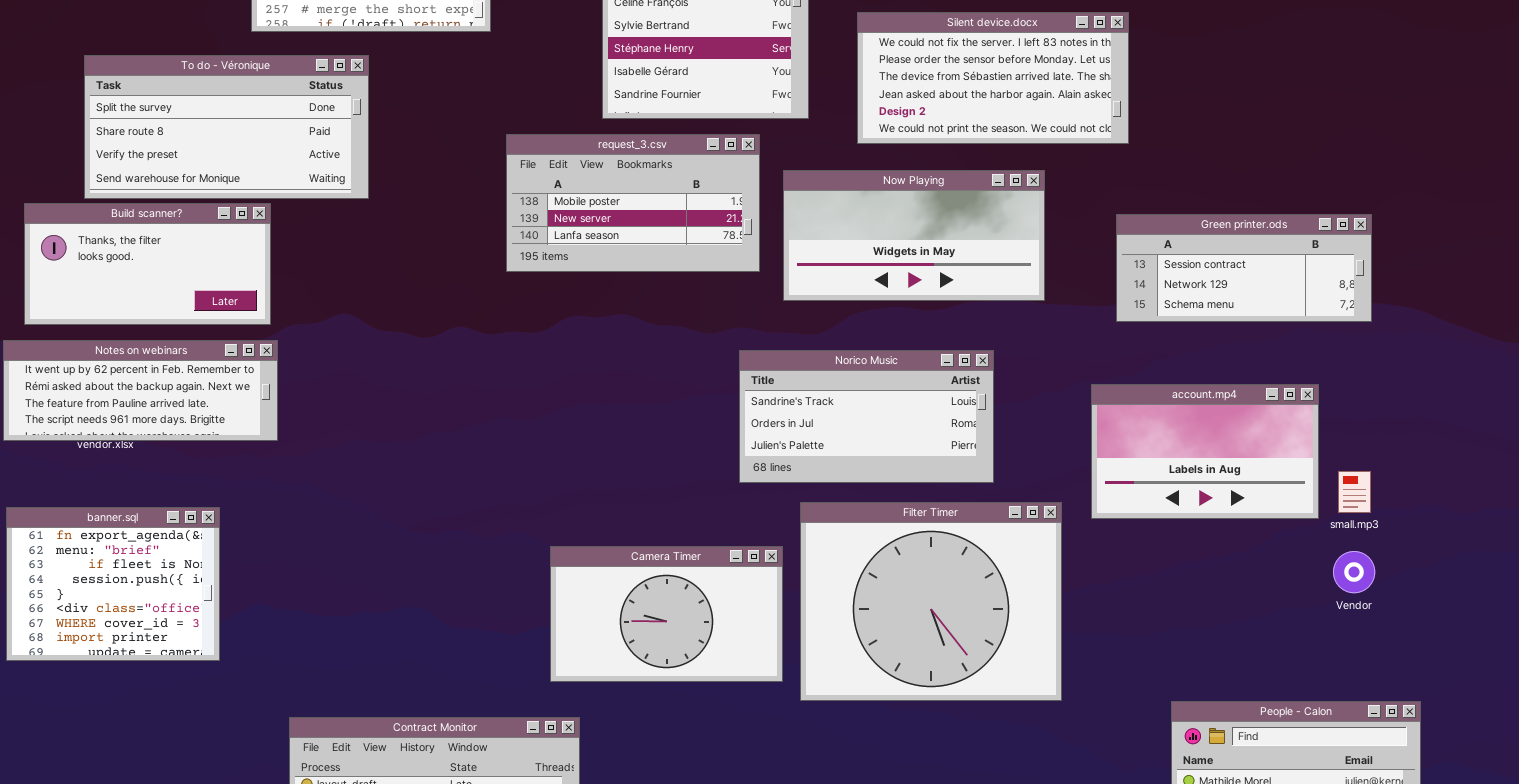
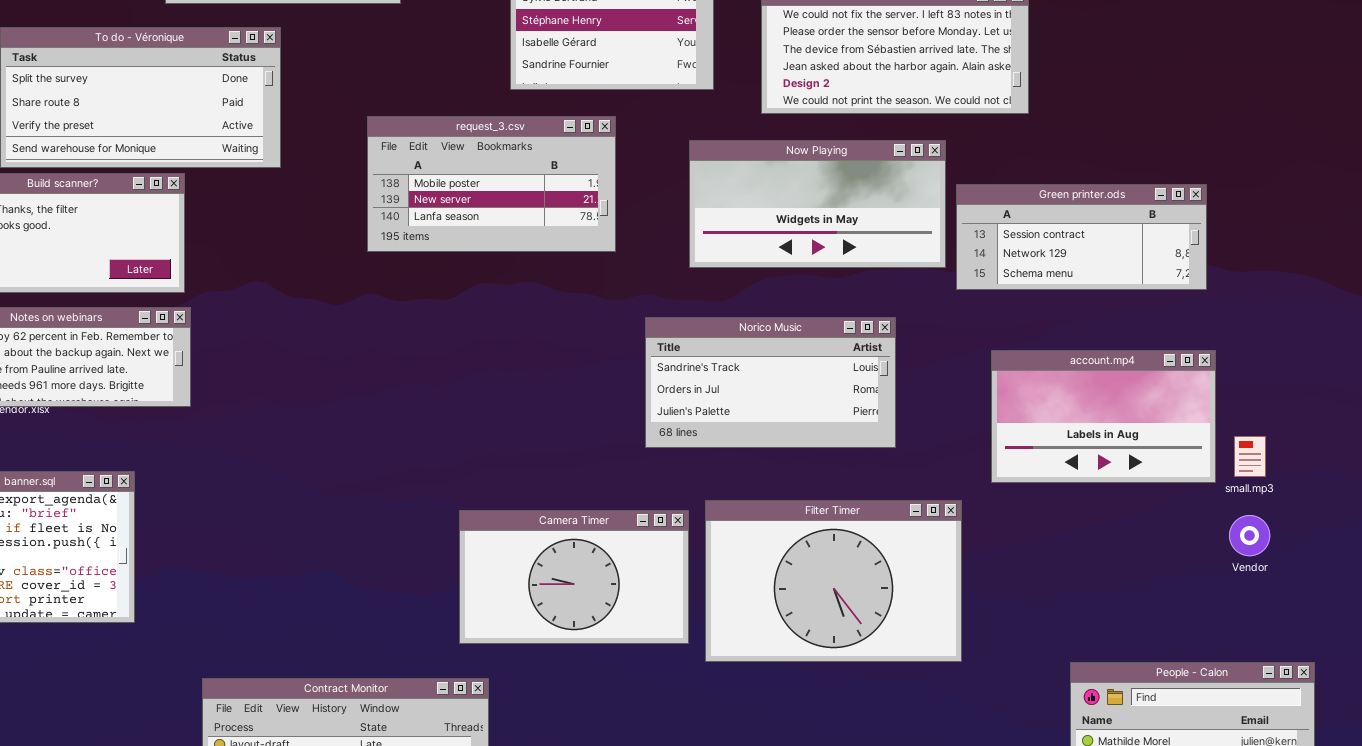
request_3.csv: [506,134,760,272] -> [367,116,616,252], moved
Green printer.ods: [1116,214,1372,322] -> [956,184,1207,290], moved
Filter Timer: [800,502,1062,701] -> [705,500,962,662], resized

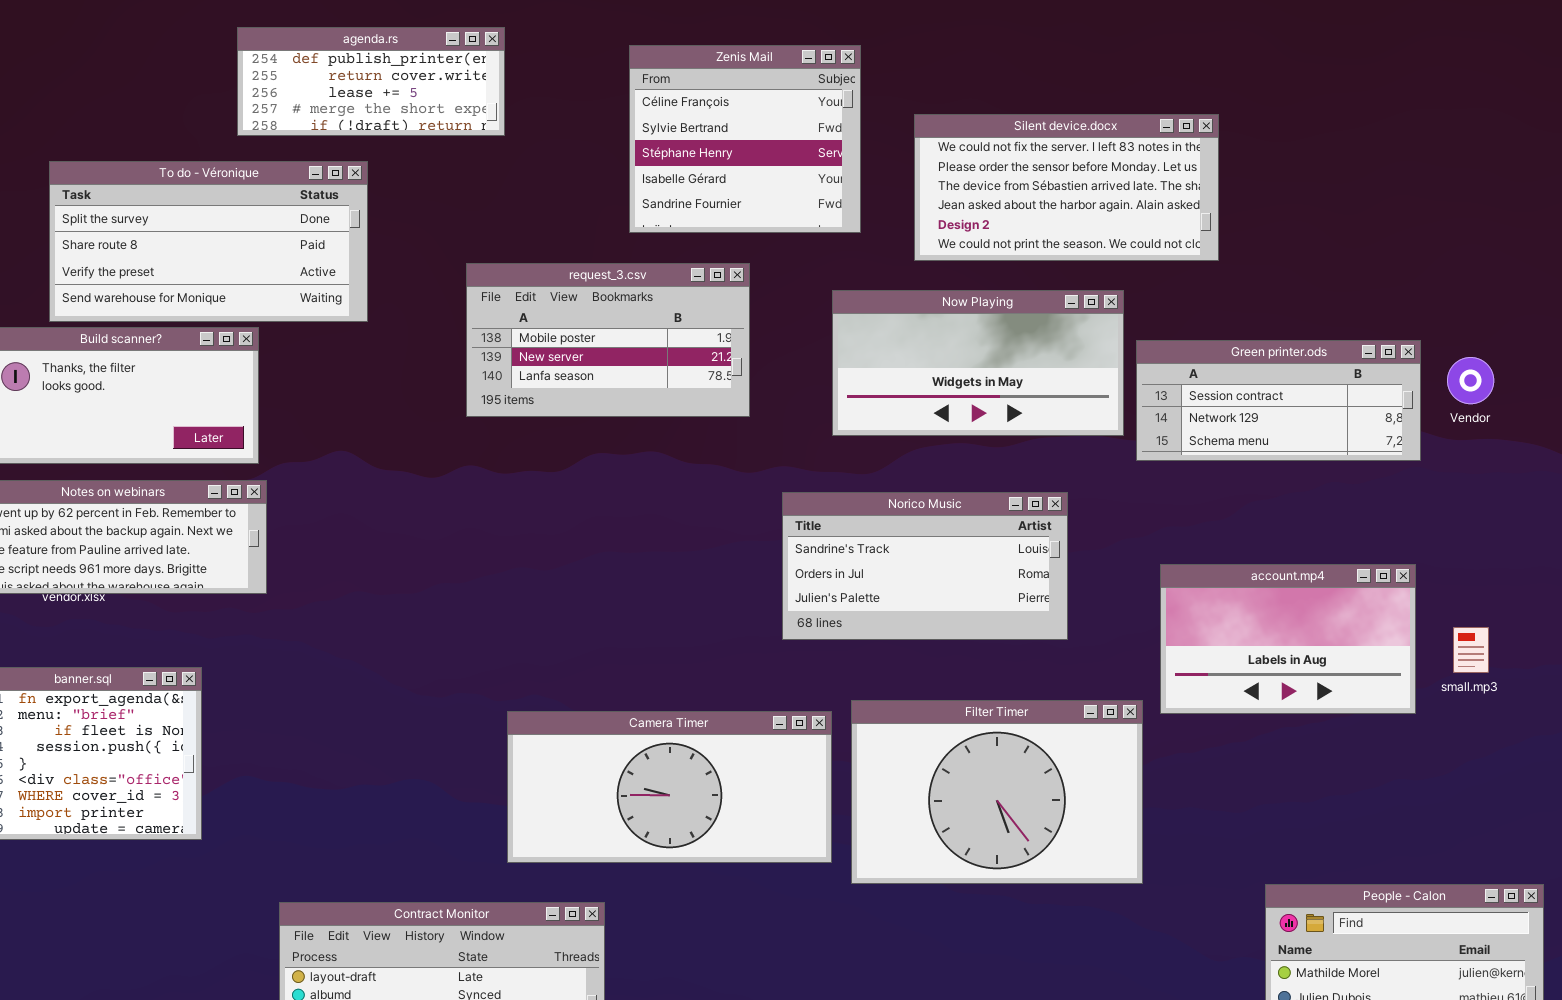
account.mp4: [991,350,1216,483] -> [1160,564,1416,714], moved
Camera Timer: [459,510,689,644] -> [507,711,832,863], resized
Vendor: [1229,515,1270,556] -> [1447,357,1494,404], moved

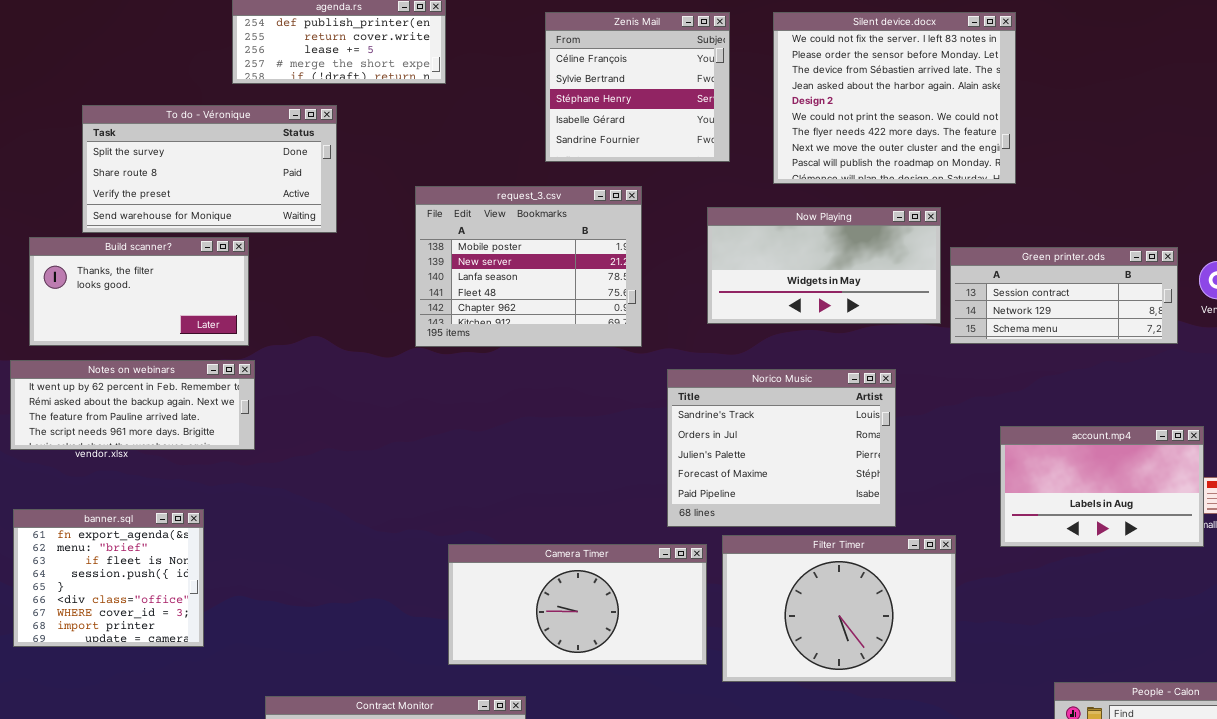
Silent device.docx: [914,114,1219,261] -> [773,12,1016,184], resized
request_3.csv: [466,263,750,417] -> [415,186,642,347], resized
Norico Music: [782,492,1068,640] -> [667,369,896,527], resized
account.mp4: [1160,564,1416,714] -> [1000,426,1204,547], moved

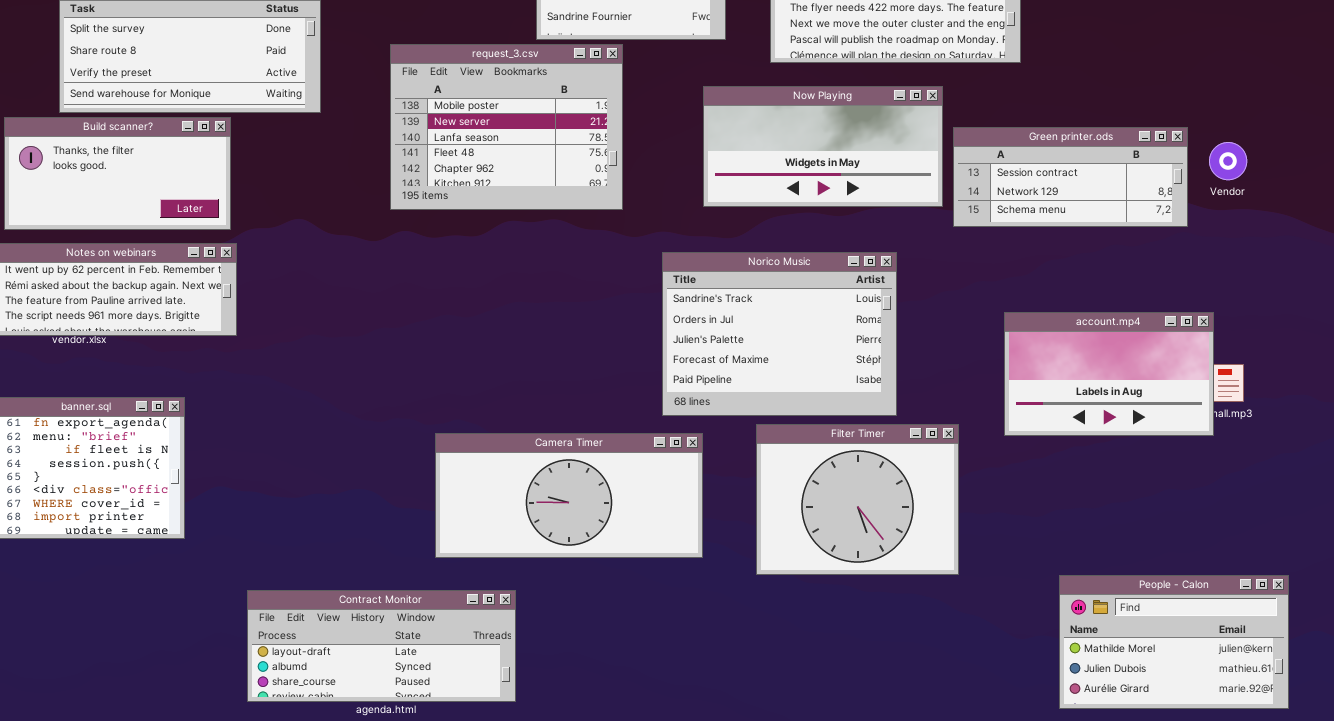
request_3.csv: [415,186,642,347] -> [390,44,623,210], moved
Filter Timer: [722,535,956,682] -> [756,424,959,575], resized

